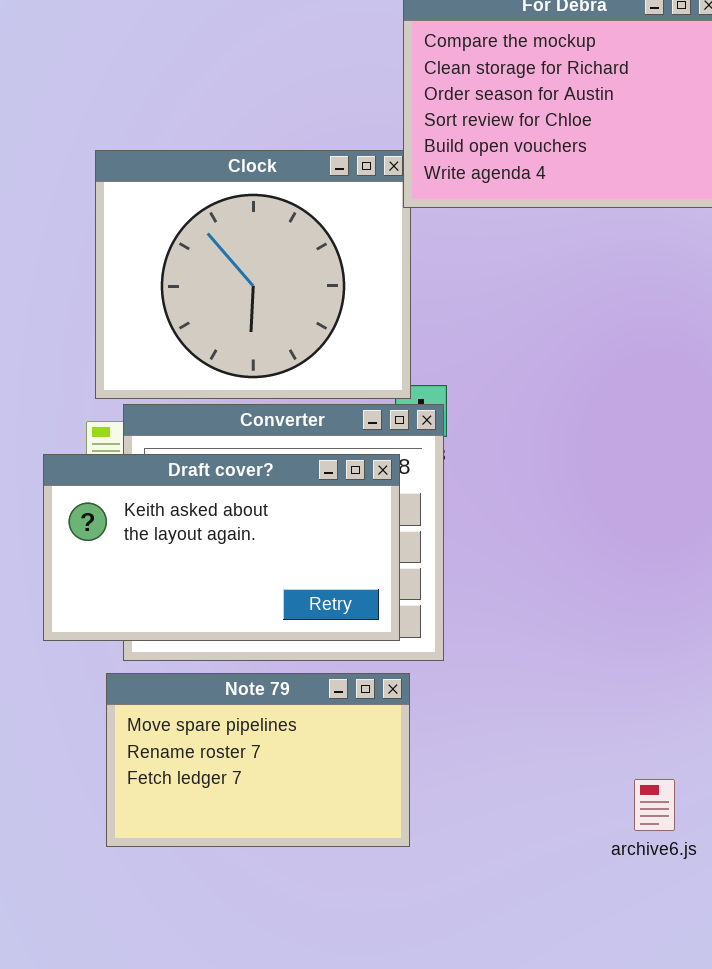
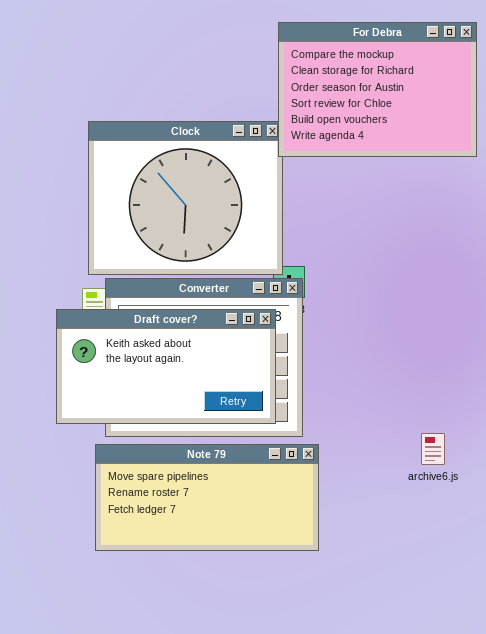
Note 79: [106,673,410,847] -> [95,444,319,551], resized
archive6.js: [634,779,675,831] -> [421,433,445,465], moved

